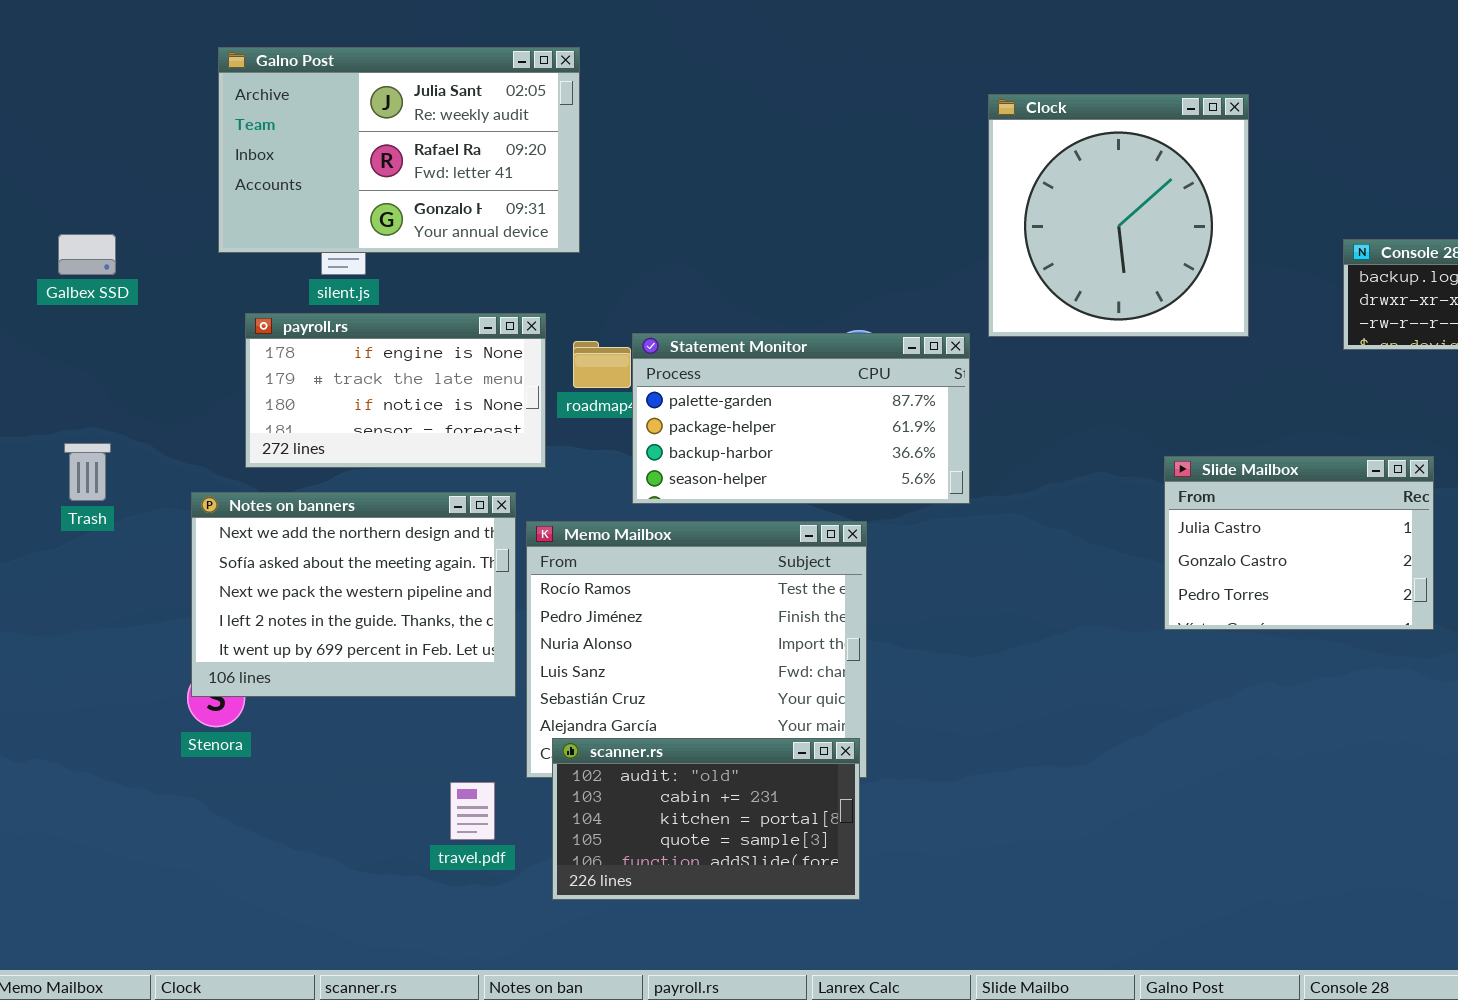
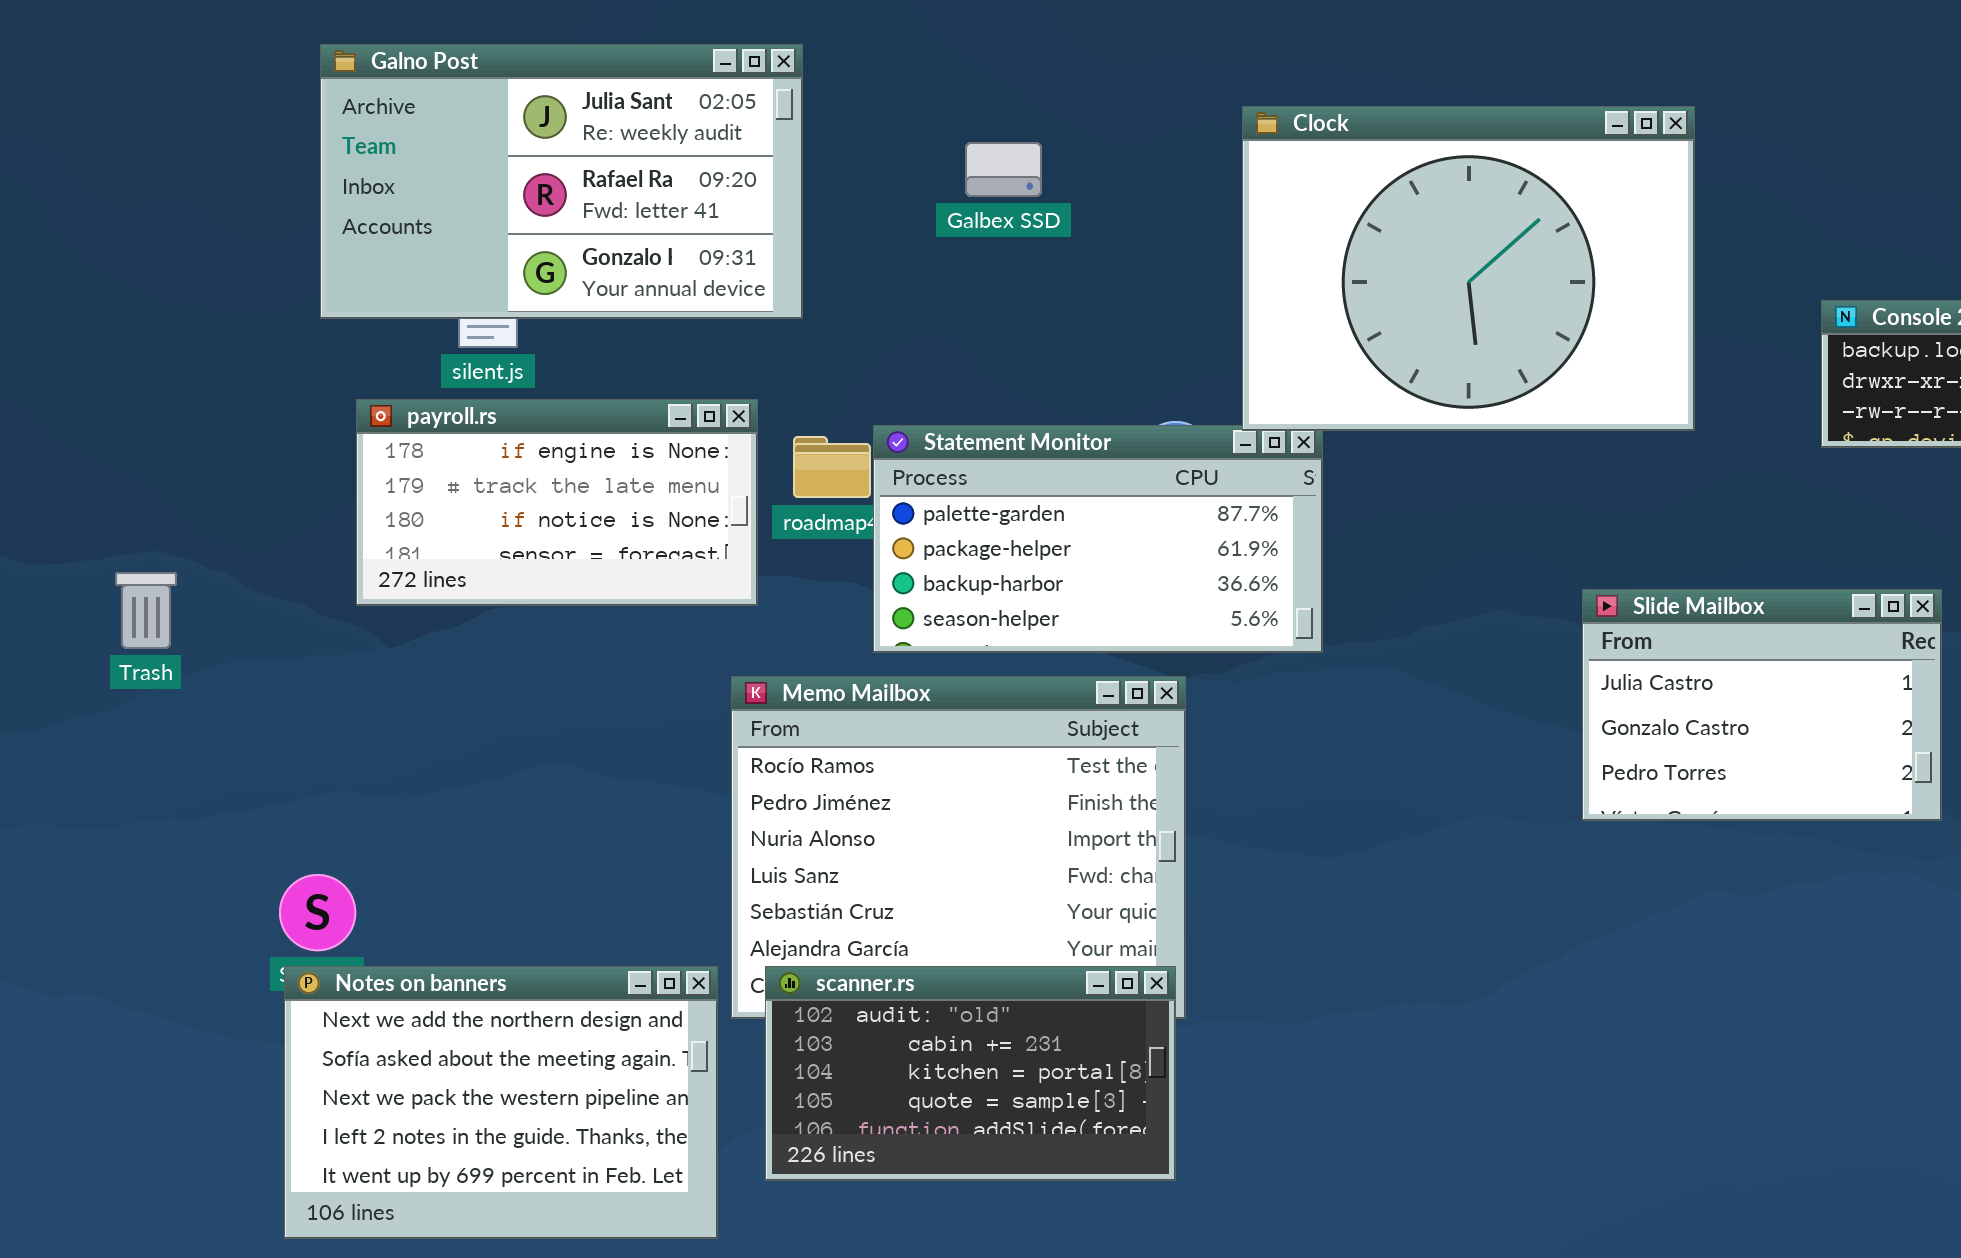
Clock: [988,94,1249,337] -> [1242,106,1695,431], resized
Galbex SSD: [58,234,116,275] -> [965,142,1042,197], moved
Notes on banners: [191,492,516,697] -> [284,966,718,1239], moved

